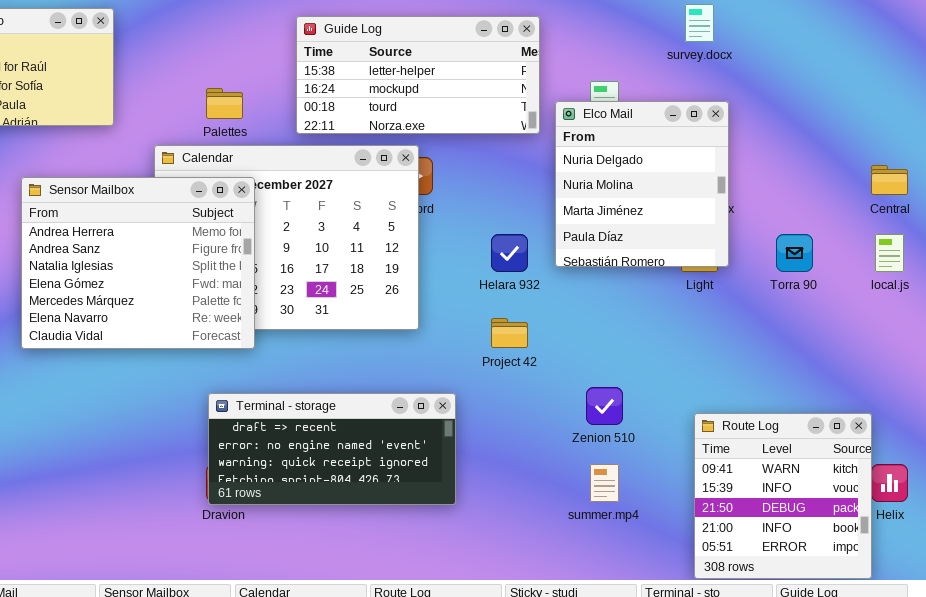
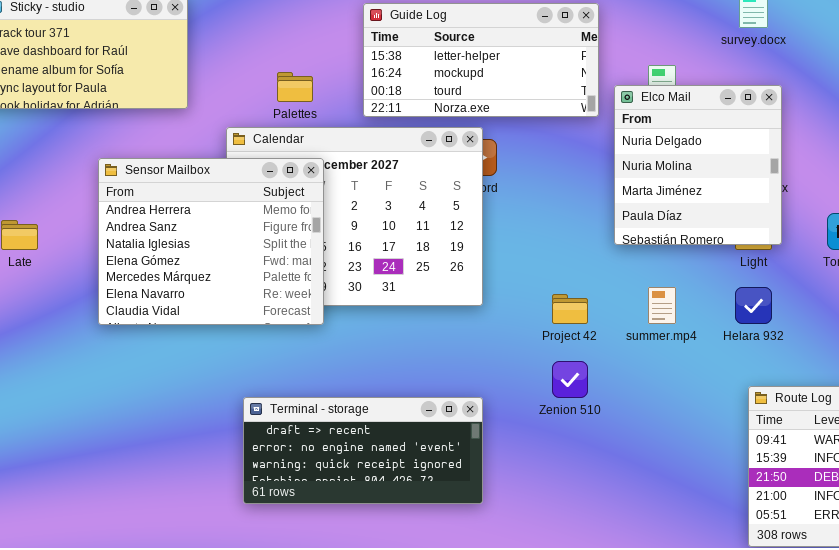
Helara 932: [491,234,528,272] -> [735,287,772,324], moved
Zenion 510: [586,387,623,425] -> [552,361,588,398], moved
Terminal - storage: [208,393,456,505] -> [243,397,483,504], moved
summer.mp4: [590,464,619,502] -> [648,287,676,324], moved

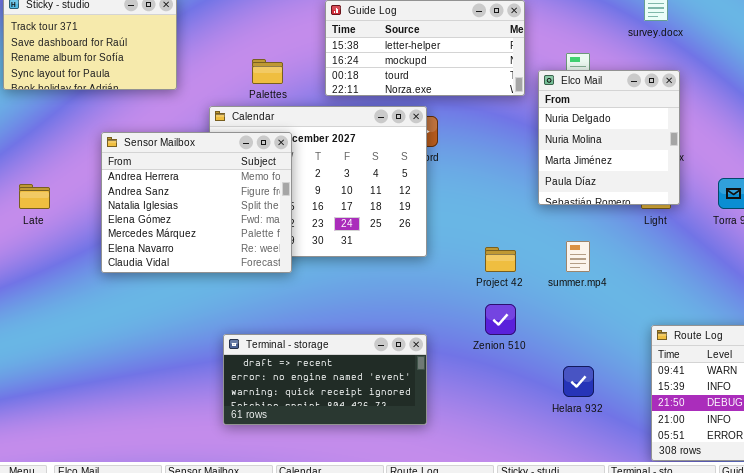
Helara 932: [735,287,772,324] -> [563,366,594,397], moved

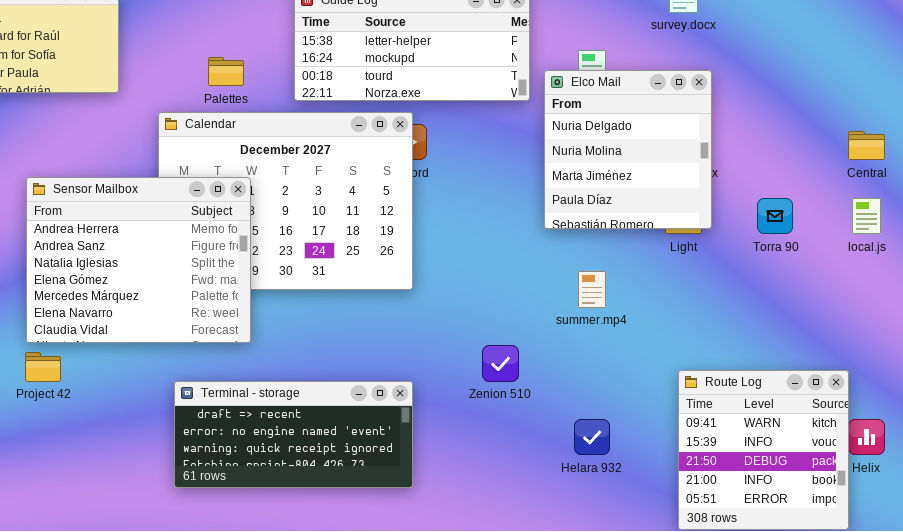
Sensor Mailbox: [101,132,292,273] -> [26,177,251,343], moved
Project 42: [485,247,516,272] -> [25,352,61,382], moved

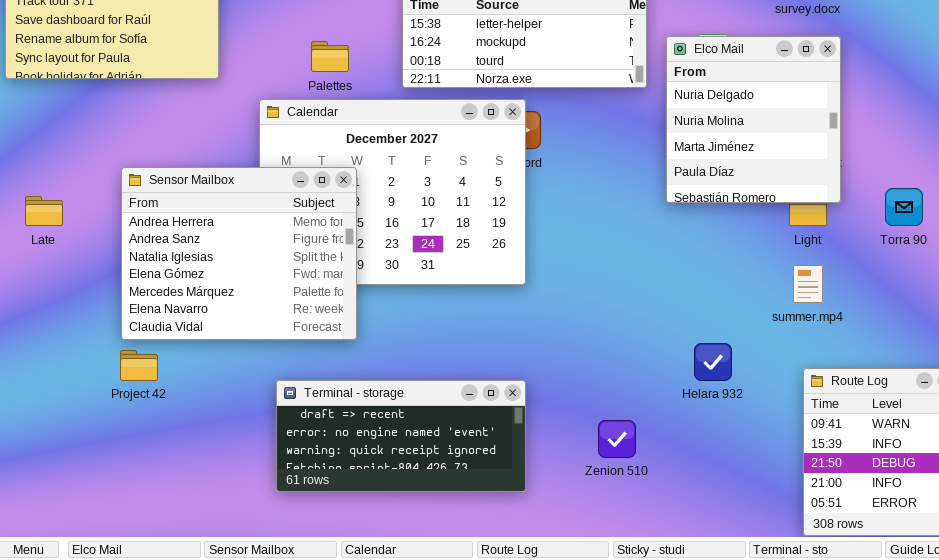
Elco Mail: [544,70,712,229] -> [666,36,841,203], moved
summer.mp4: [578,271,606,308] -> [793,265,823,303], moved
Zenion 510: [482,345,519,382] -> [598,420,636,458], moved
Helara 932: [574,419,610,455] -> [694,343,732,381], moved

